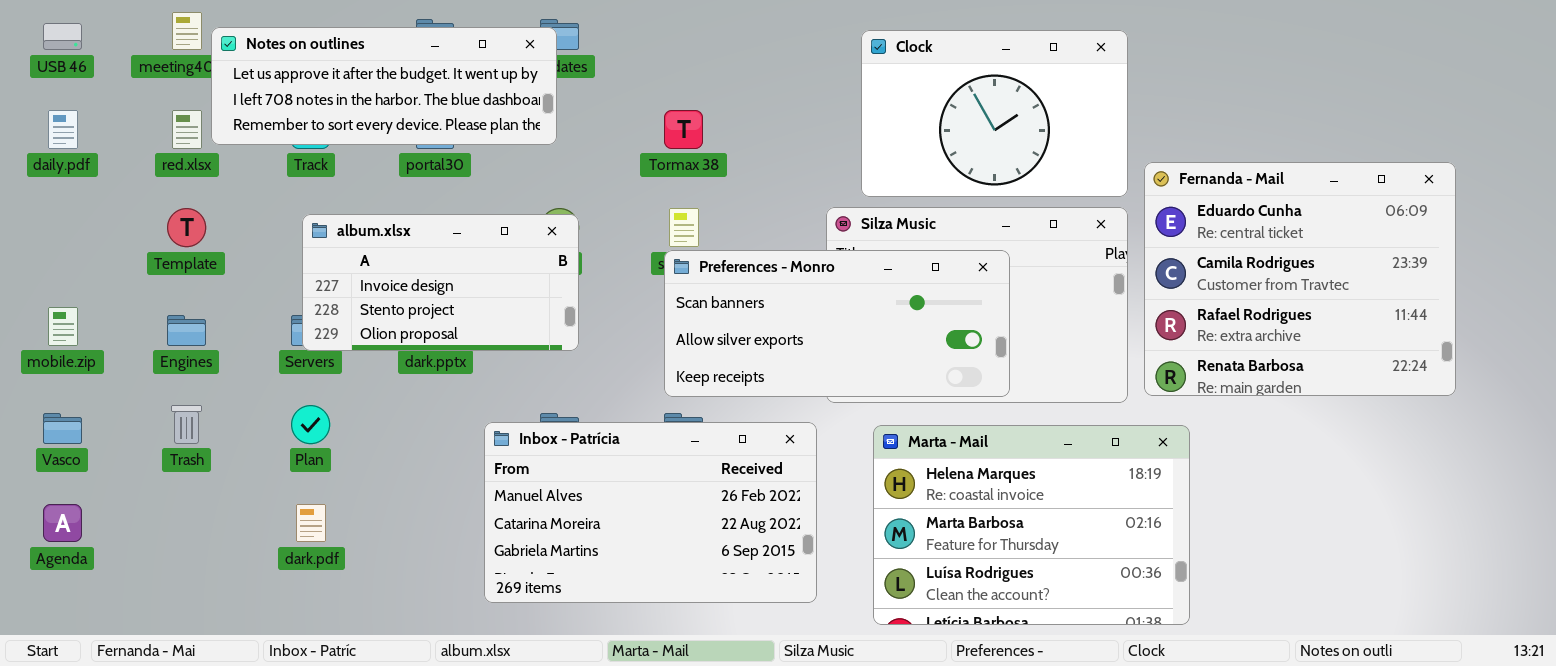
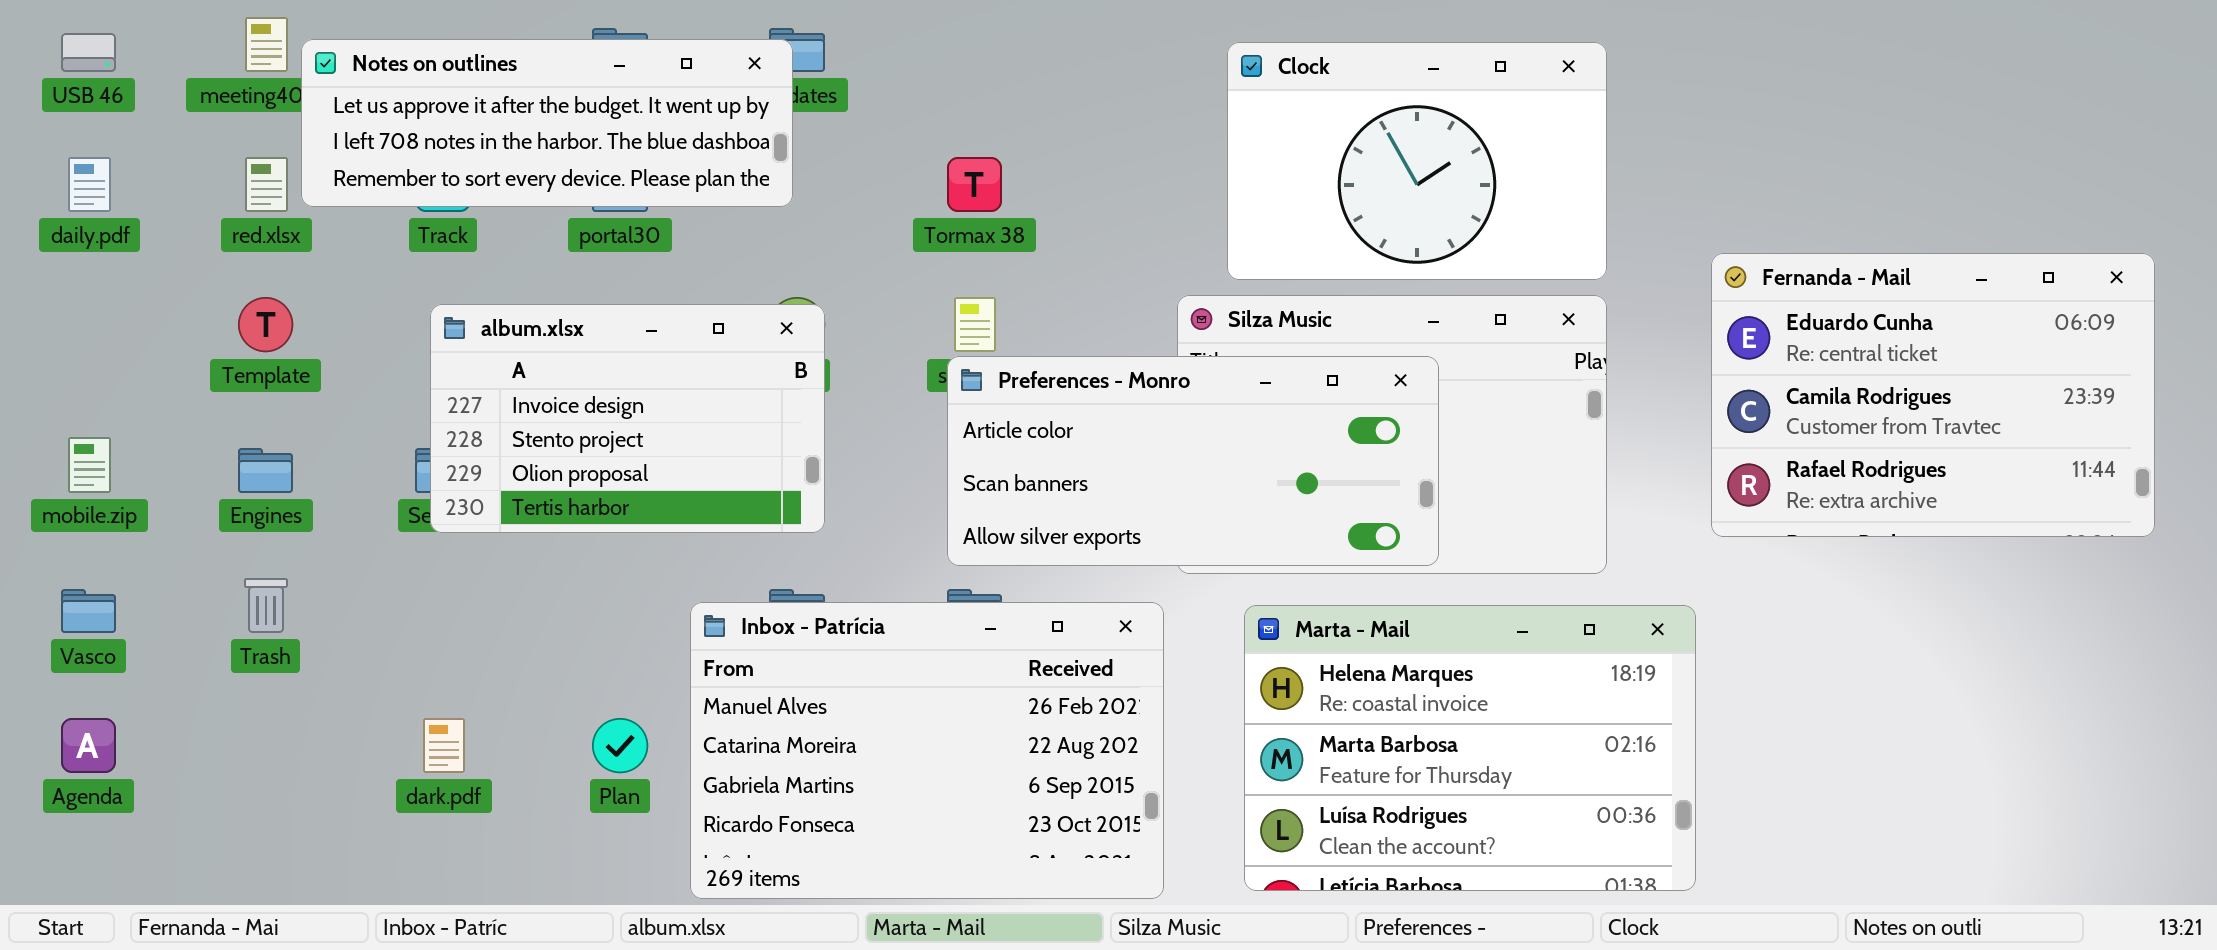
Fernanda - Mail: [1144,162,1456,396] -> [1711,253,2155,537], moved, resized
album.xlsx: [302,214,579,351] -> [430,304,825,533], resized
Preferences - Monro: [664,250,1010,397] -> [947,356,1439,566], scrolled up 1 row
Plan: [291,405,330,444] -> [592,718,648,773], moved
Inbox - Patrícia: [484,422,817,603] -> [690,602,1164,899], resized

